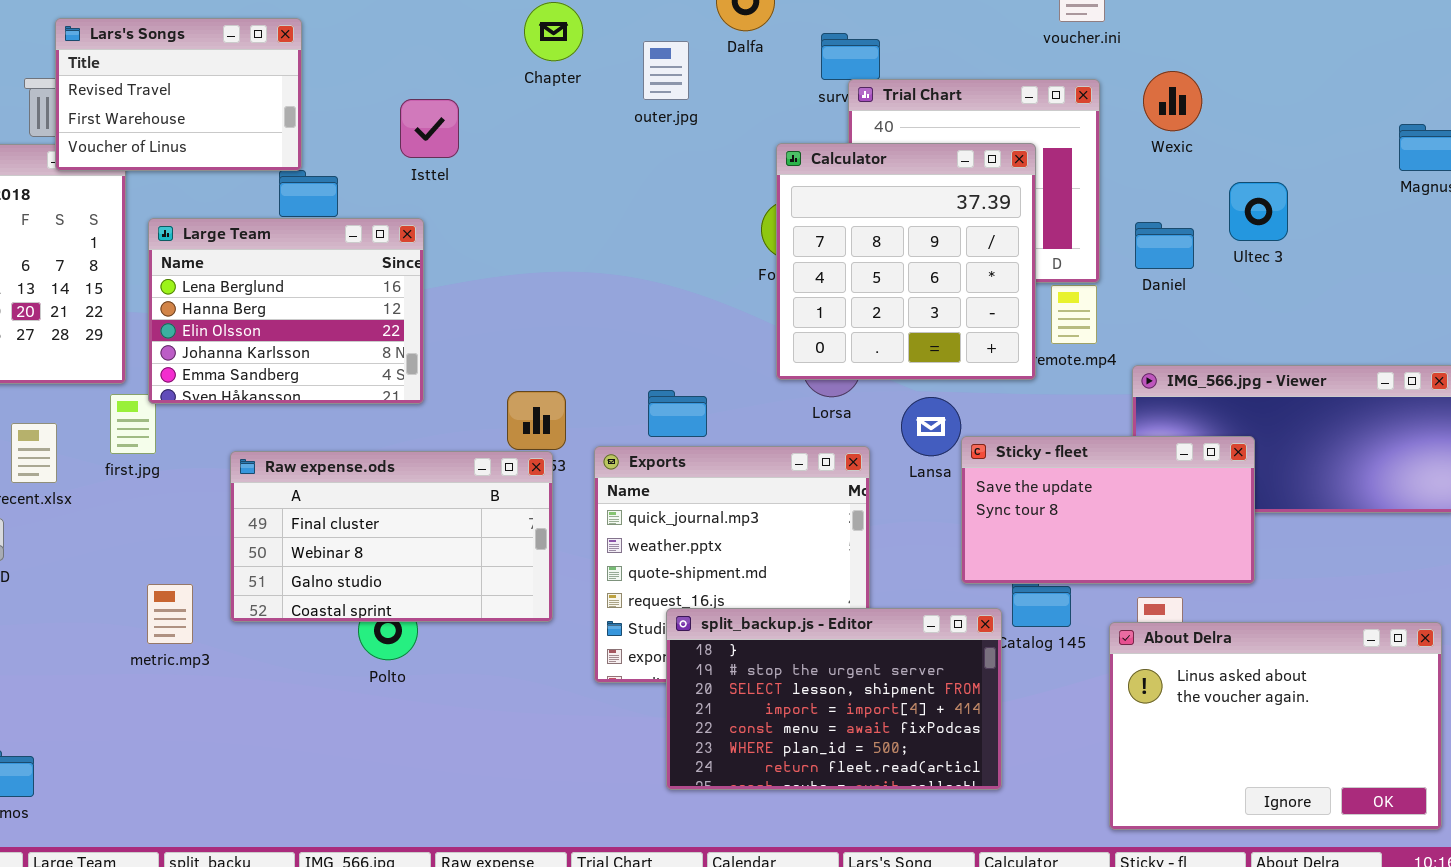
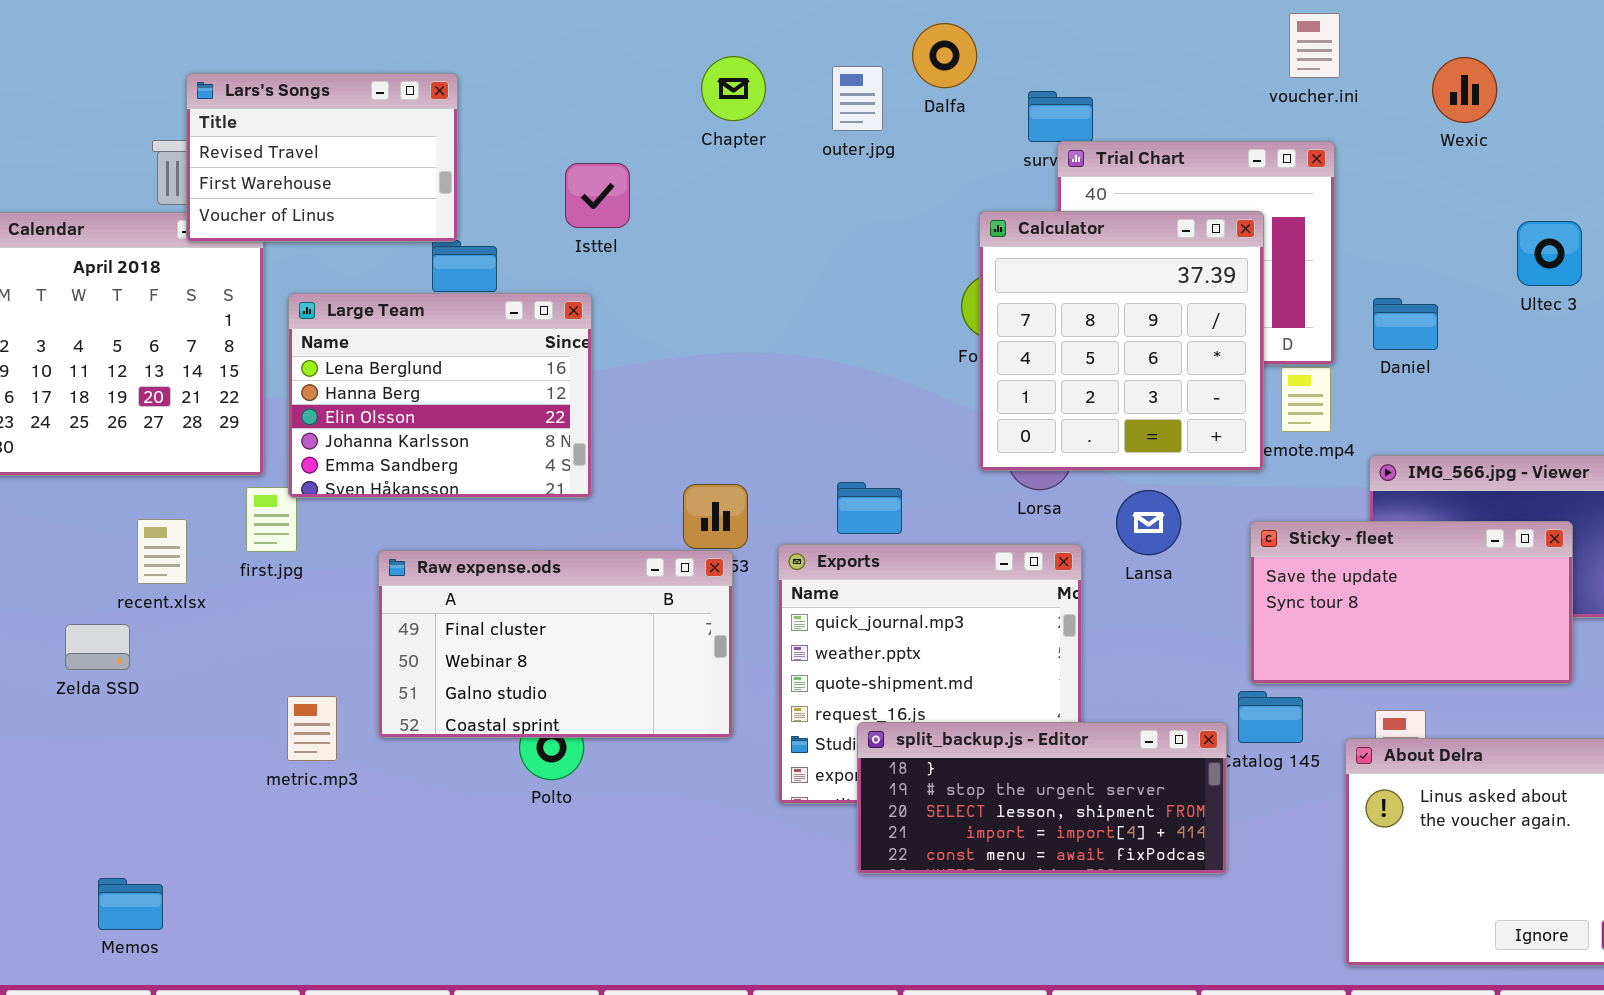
outer.jpg: [643,41,689,100] -> [832,66,883,131], moved
Wexic: [1143,71,1202,131] -> [1432,57,1497,123], moved
Ultec 3: [1229,182,1288,241] -> [1517,221,1582,286], moved
Sticky - fleet: [961,436,1255,584] -> [1250,521,1573,684], moved
split_backup.js - Editor: [666,608,1002,790] -> [857,722,1227,874], resized

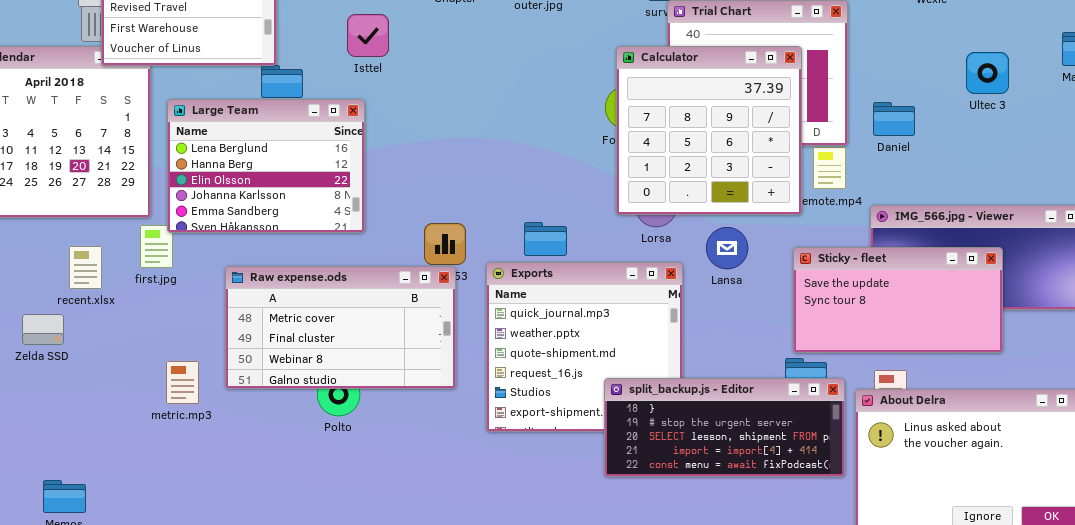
Raw expense.ods: [378,550,733,738] -> [225,266,456,389], scrolled up 1 row
split_backup.js - Editor: [857,722,1227,874] -> [604,378,845,477], moved

